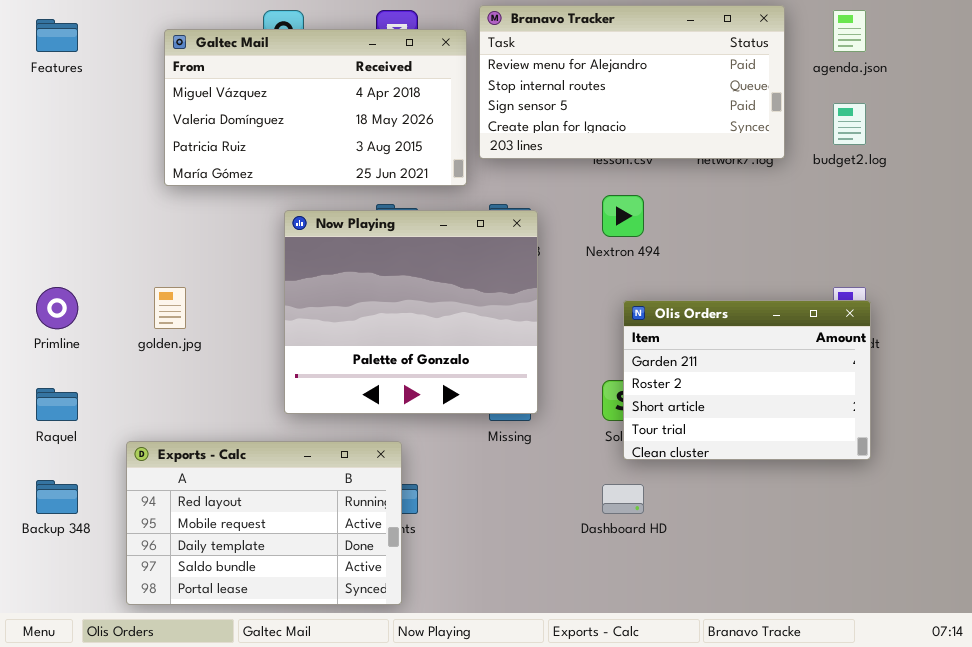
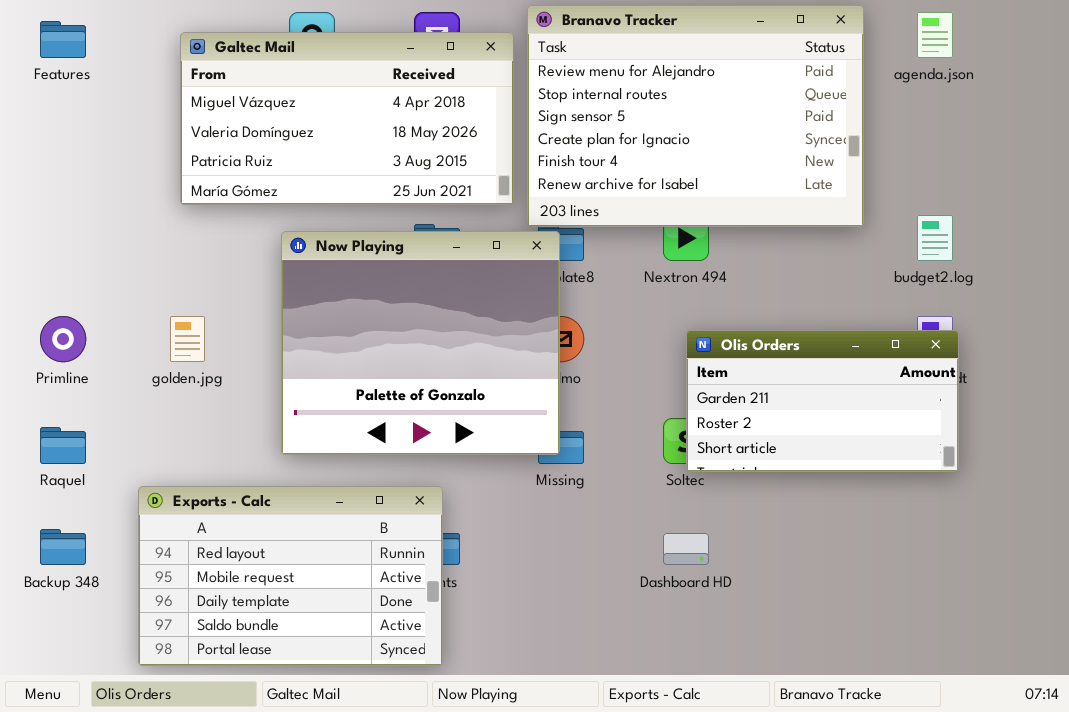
Branavo Tracker: [479,5,785,159] -> [527,5,864,227], resized
budget2.log: [833,103,866,145] -> [917,215,953,261], moved
Now Playing: [284,210,538,414] -> [281,231,560,455], moved
Olis Orders: [623,300,871,460] -> [686,330,959,472], resized

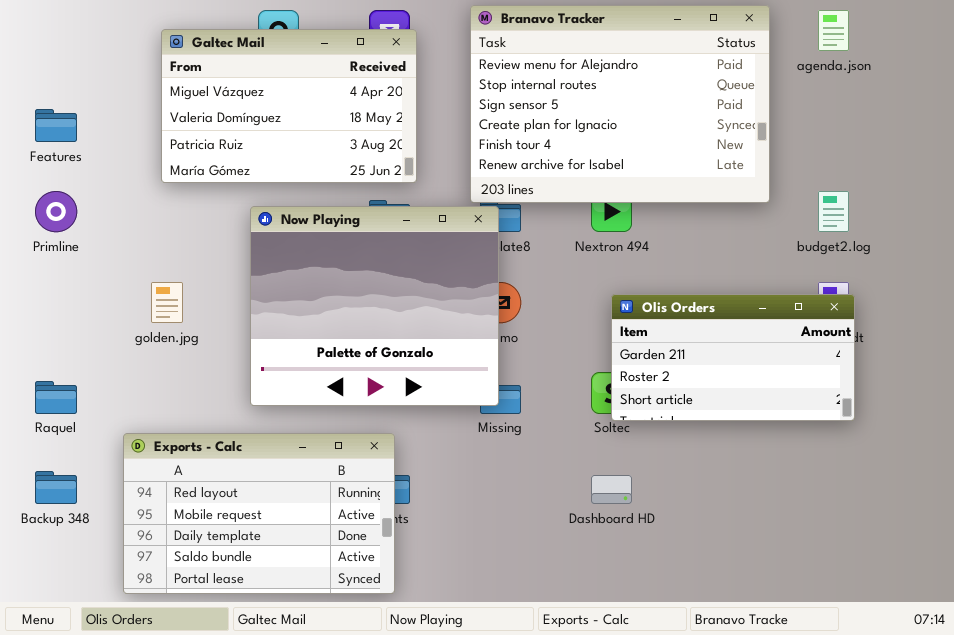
Features: [40,21,86,58] -> [35,109,77,142], moved
Galtec Mail: [180,32,514,205] -> [161,29,417,183], resized
Primline: [40,316,86,362] -> [35,191,77,232], moved

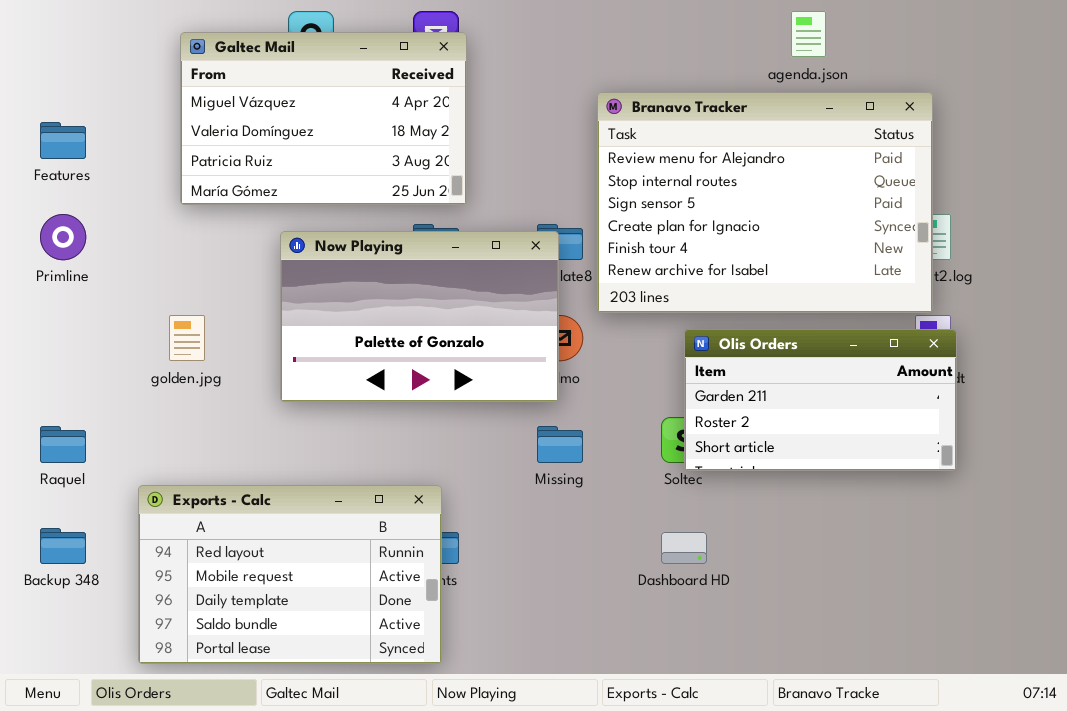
Branavo Tracker: [470,5,770,203] -> [597,92,933,313], moved
agenda.json: [818,10,849,51] -> [791,11,826,57], moved
Now Playing: [250,206,499,406] -> [280,231,559,402], resized

